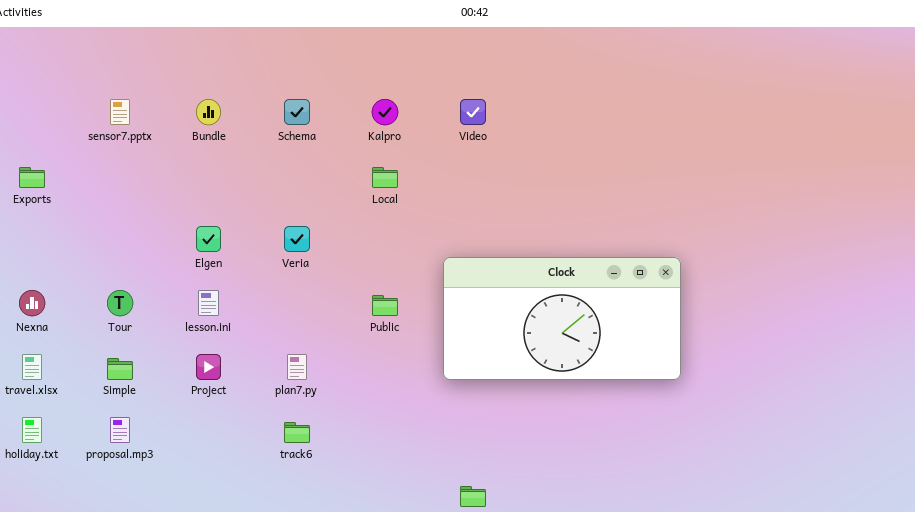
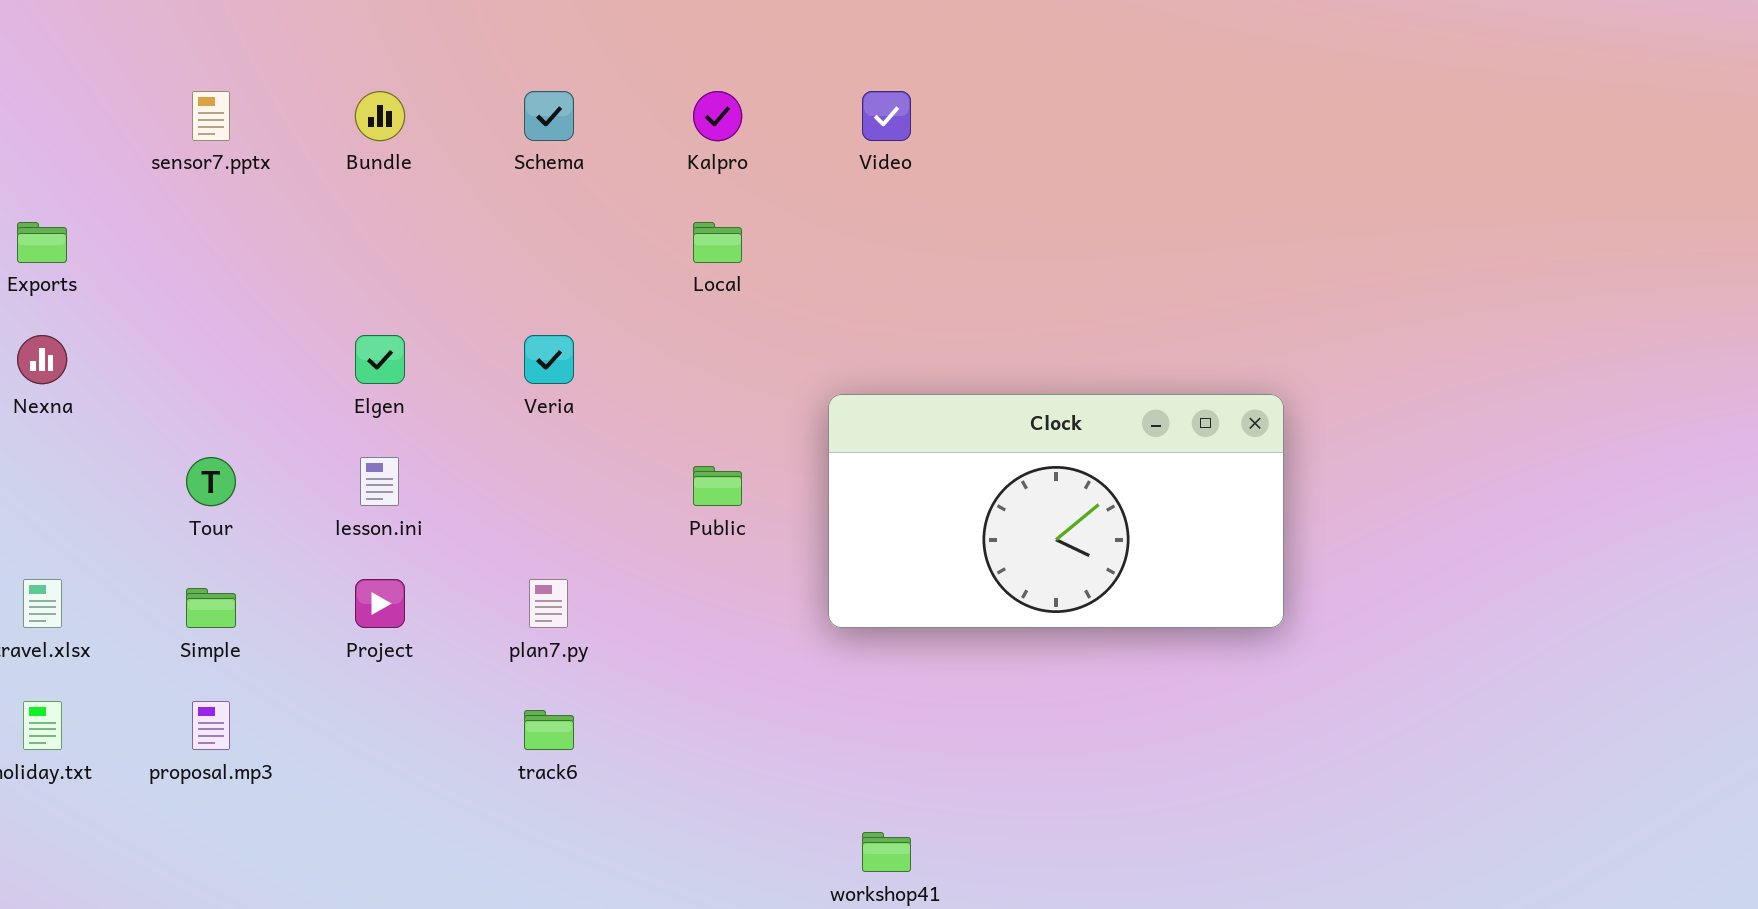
Nexna: [19,290,45,316] -> [17,335,67,384], moved

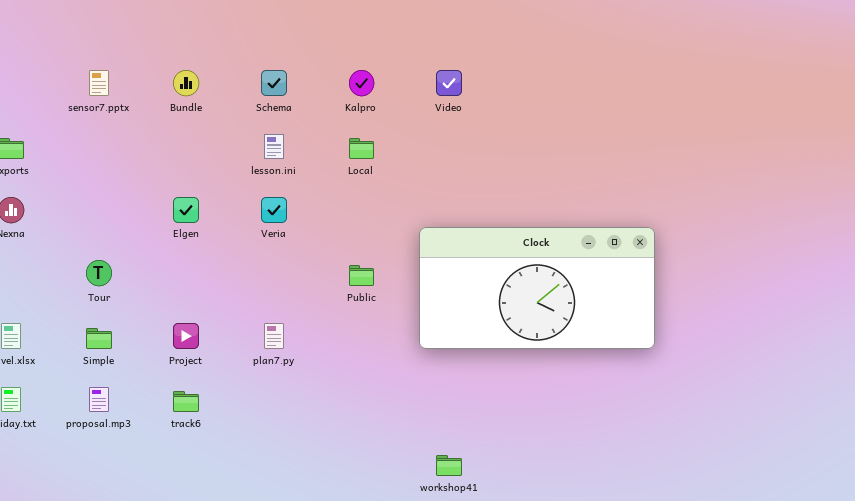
lesson.ini: [360,457,399,506] -> [264,134,284,159], moved
track6: [524,710,574,750] -> [173,391,199,412], moved

